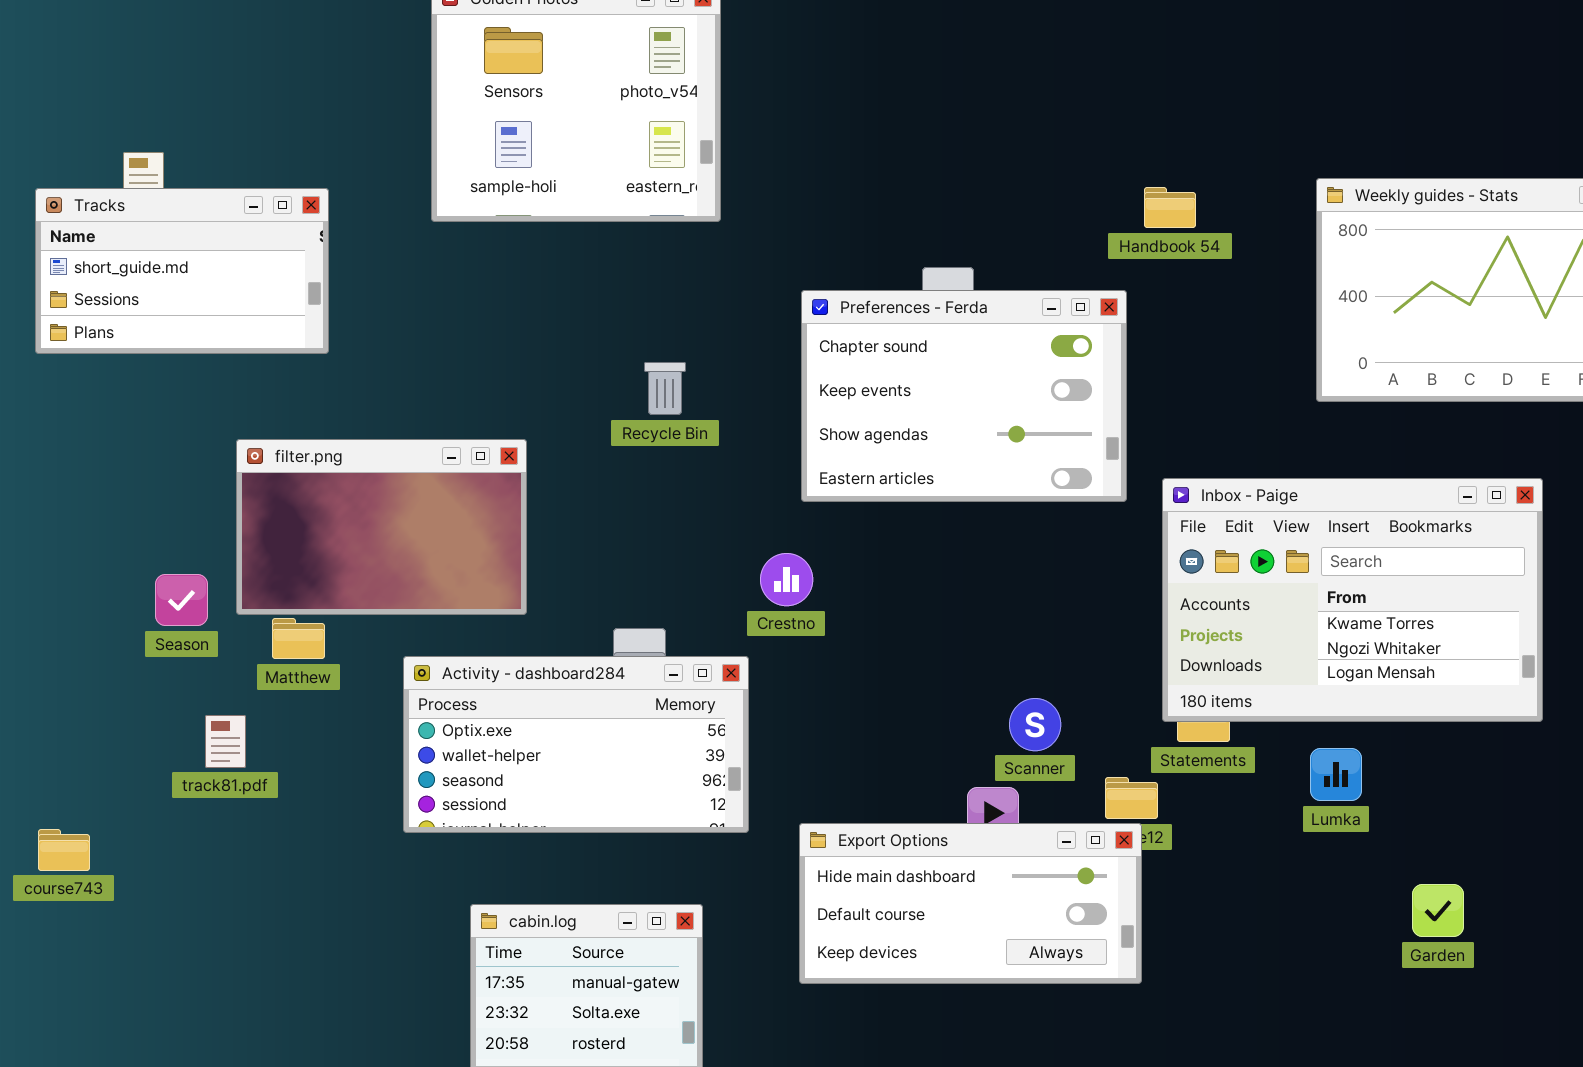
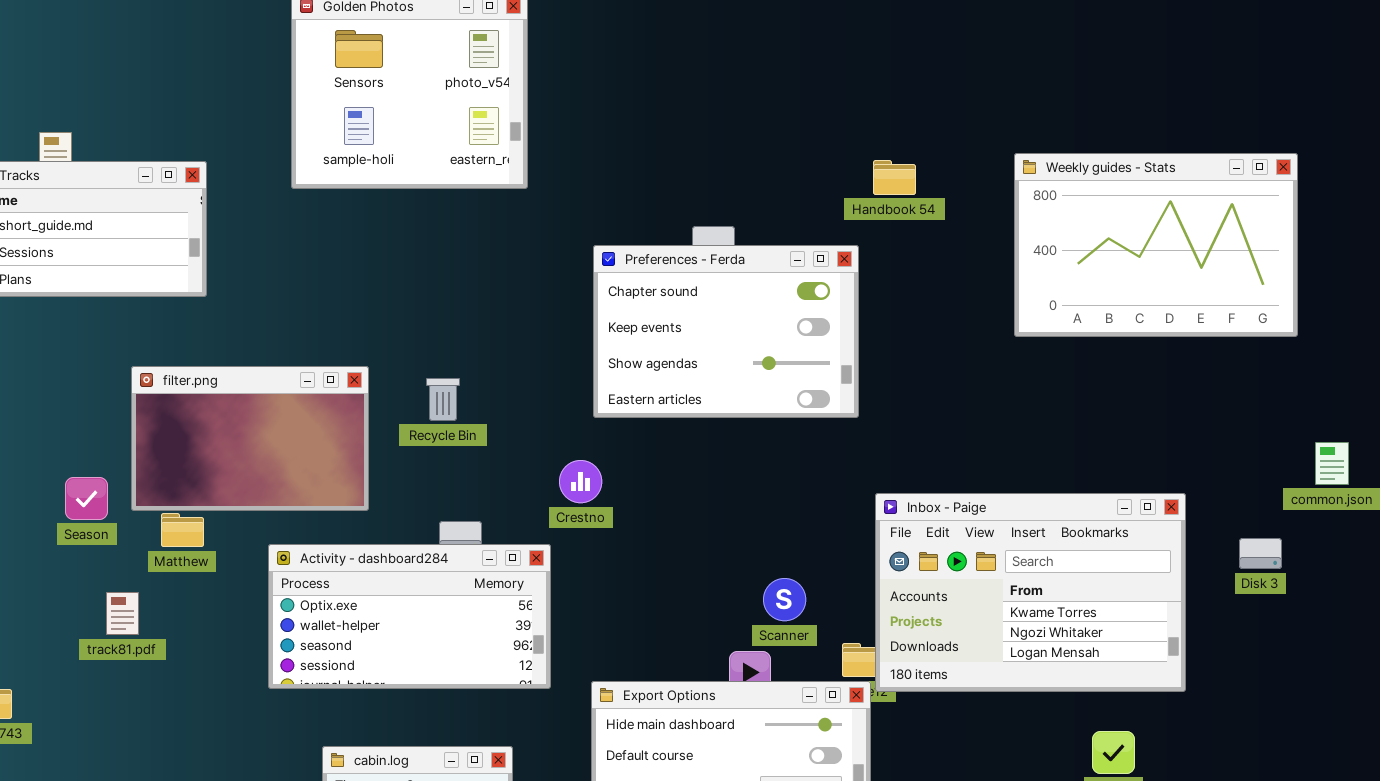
Recycle Bin: [644,362,686,415] -> [426,378,460,421], moved
Inbox - Paige: [1162,478,1543,722] -> [875,493,1186,692], moved

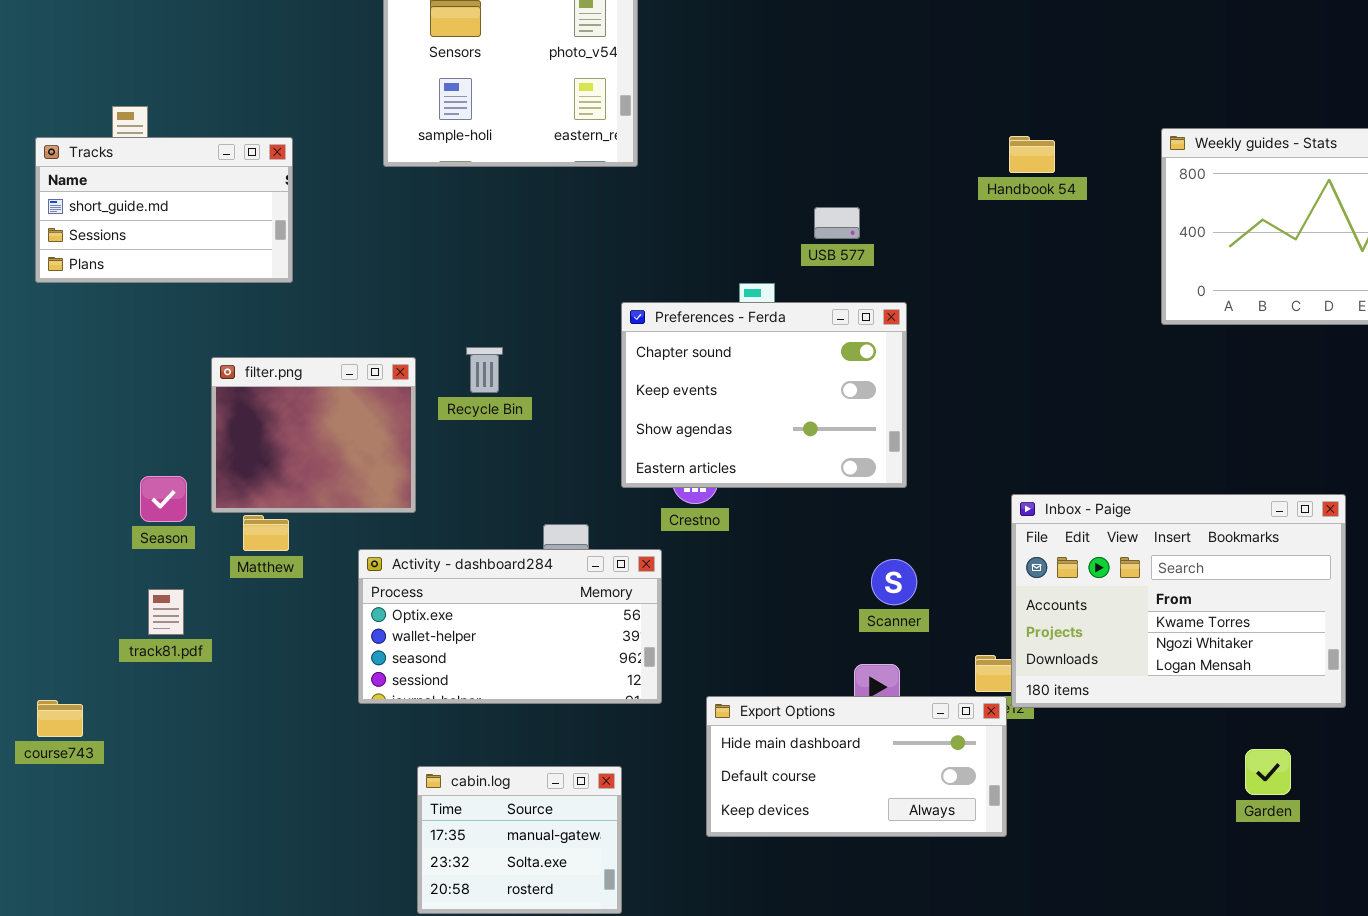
Preferences - Ferda: [593,245,859,418] -> [621,302,907,488], moved
filter.png: [131,366,369,511] -> [211,357,416,513], resized
Recycle Bin: [426,378,460,421] -> [466,347,503,393], moved
Scanner: [763,578,806,621] -> [871,559,917,605], moved
track81.pdf: [106,592,139,635] -> [148,589,184,635], moved

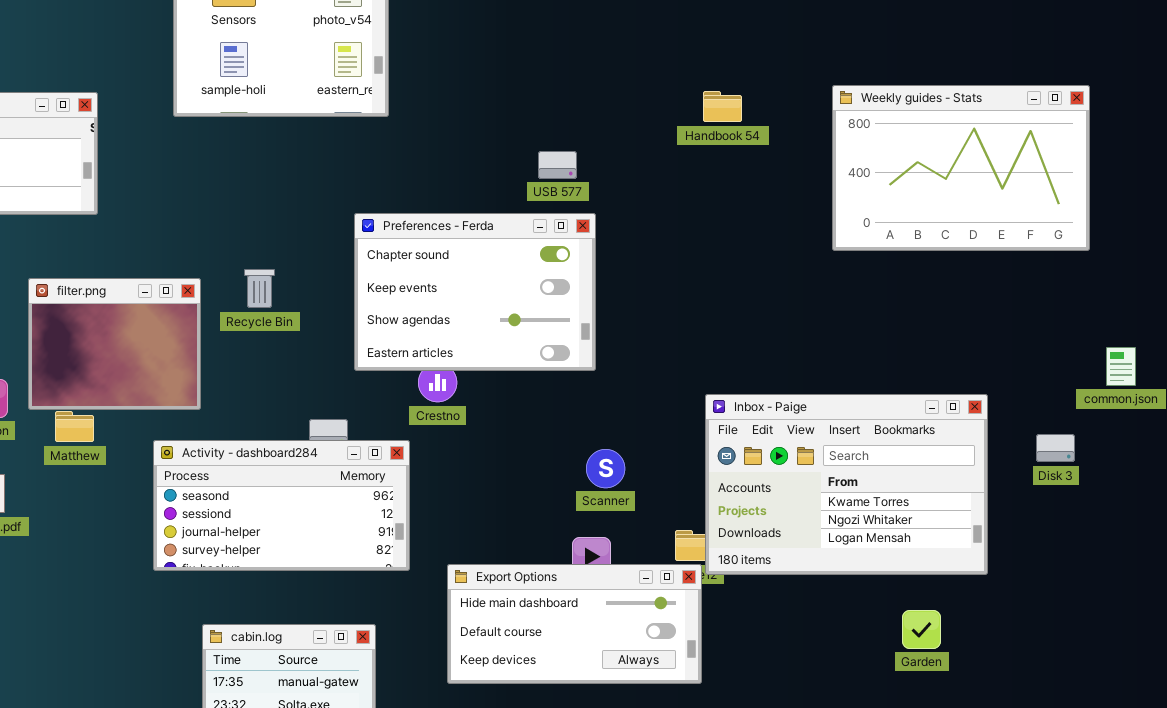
Preferences - Ferda: [621,302,907,488] -> [354,213,596,371], moved
Activity - dashboard284: [358,549,662,704] -> [153,440,410,571], scrolled down 2 rows

